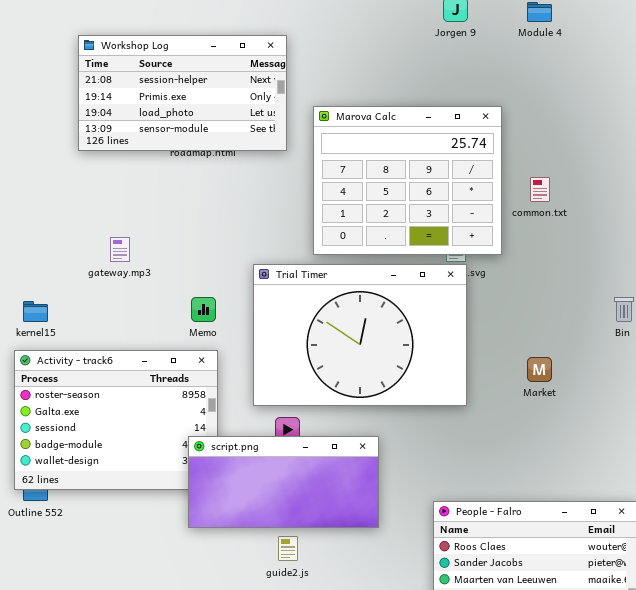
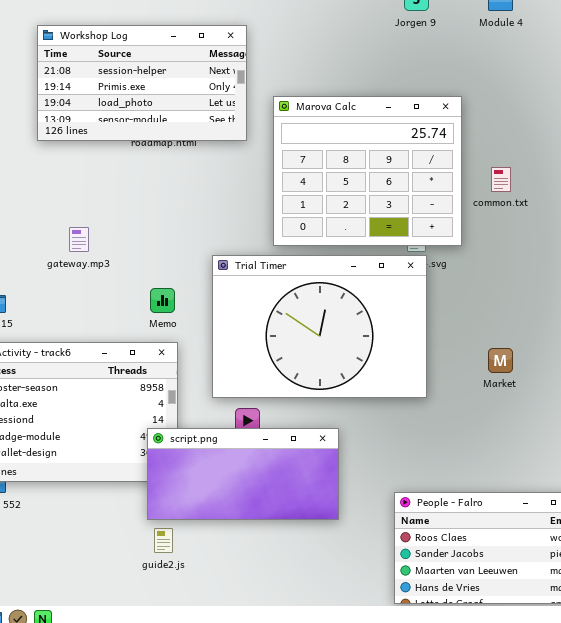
guide2.js: [278,536,298,561] -> [154,528,173,553], moved

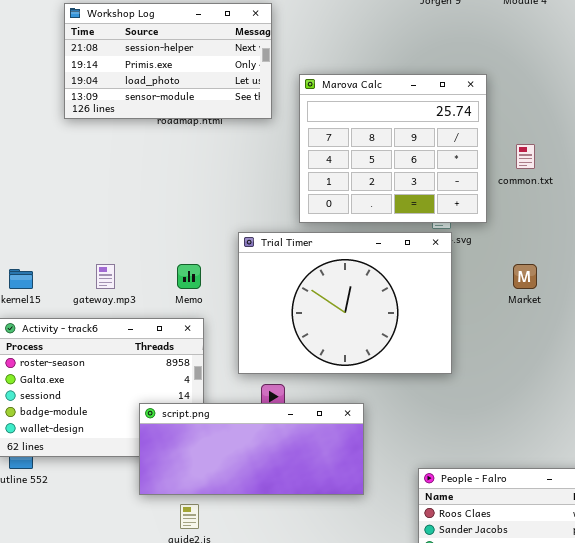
gateway.mp3: [69,227,89,252] -> [96,264,115,289], moved
Market: [488,348,513,373] -> [513,264,537,289], moved
script.png: [147,428,339,520] -> [139,403,364,495], resized

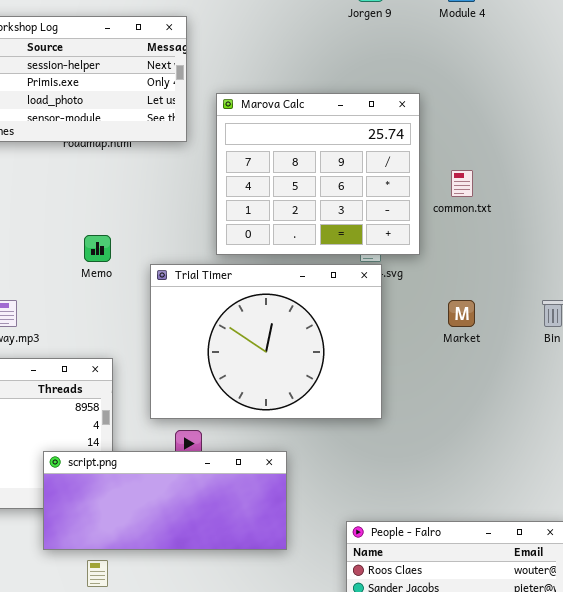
Memo: [177,264,201,289] -> [84,235,111,262], moved

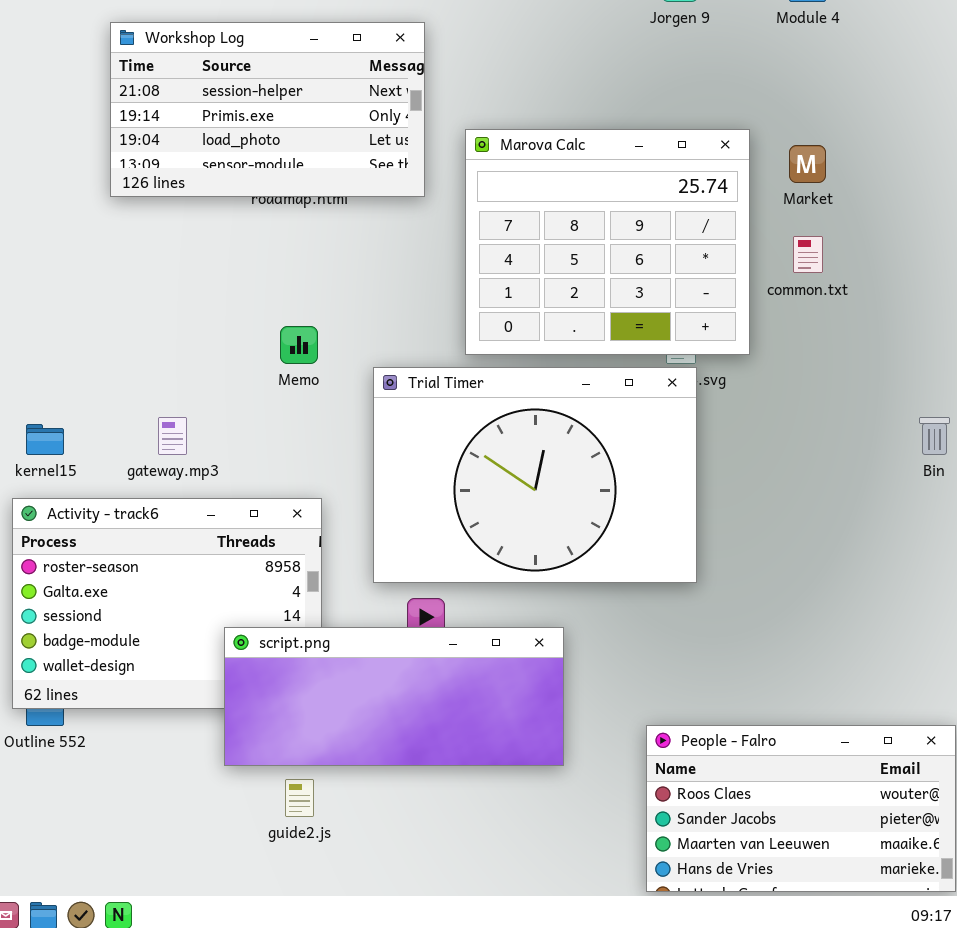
Market: [448,300,475,327] -> [789,145,826,183], moved

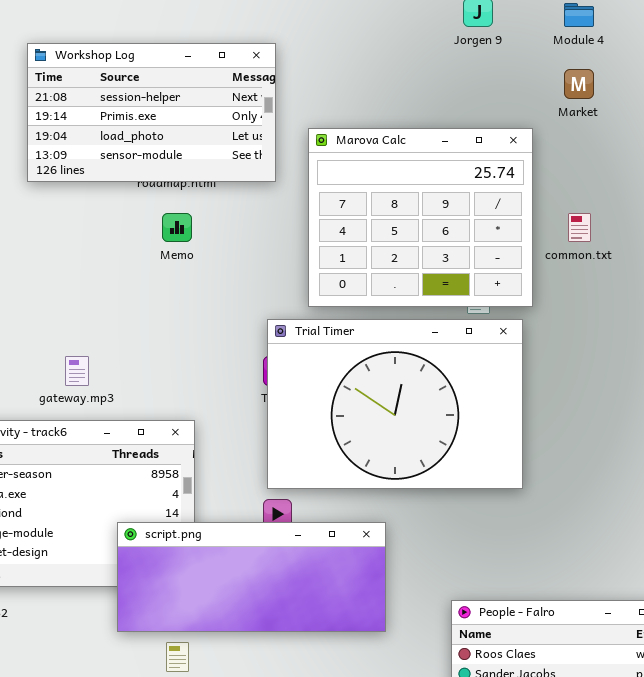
Market: [789,145,826,183] -> [564,69,594,99], moved
Memo: [280,326,318,364] -> [162,213,192,242], moved
Trial Timer: [373,367,697,583] -> [267,319,523,489], moved

